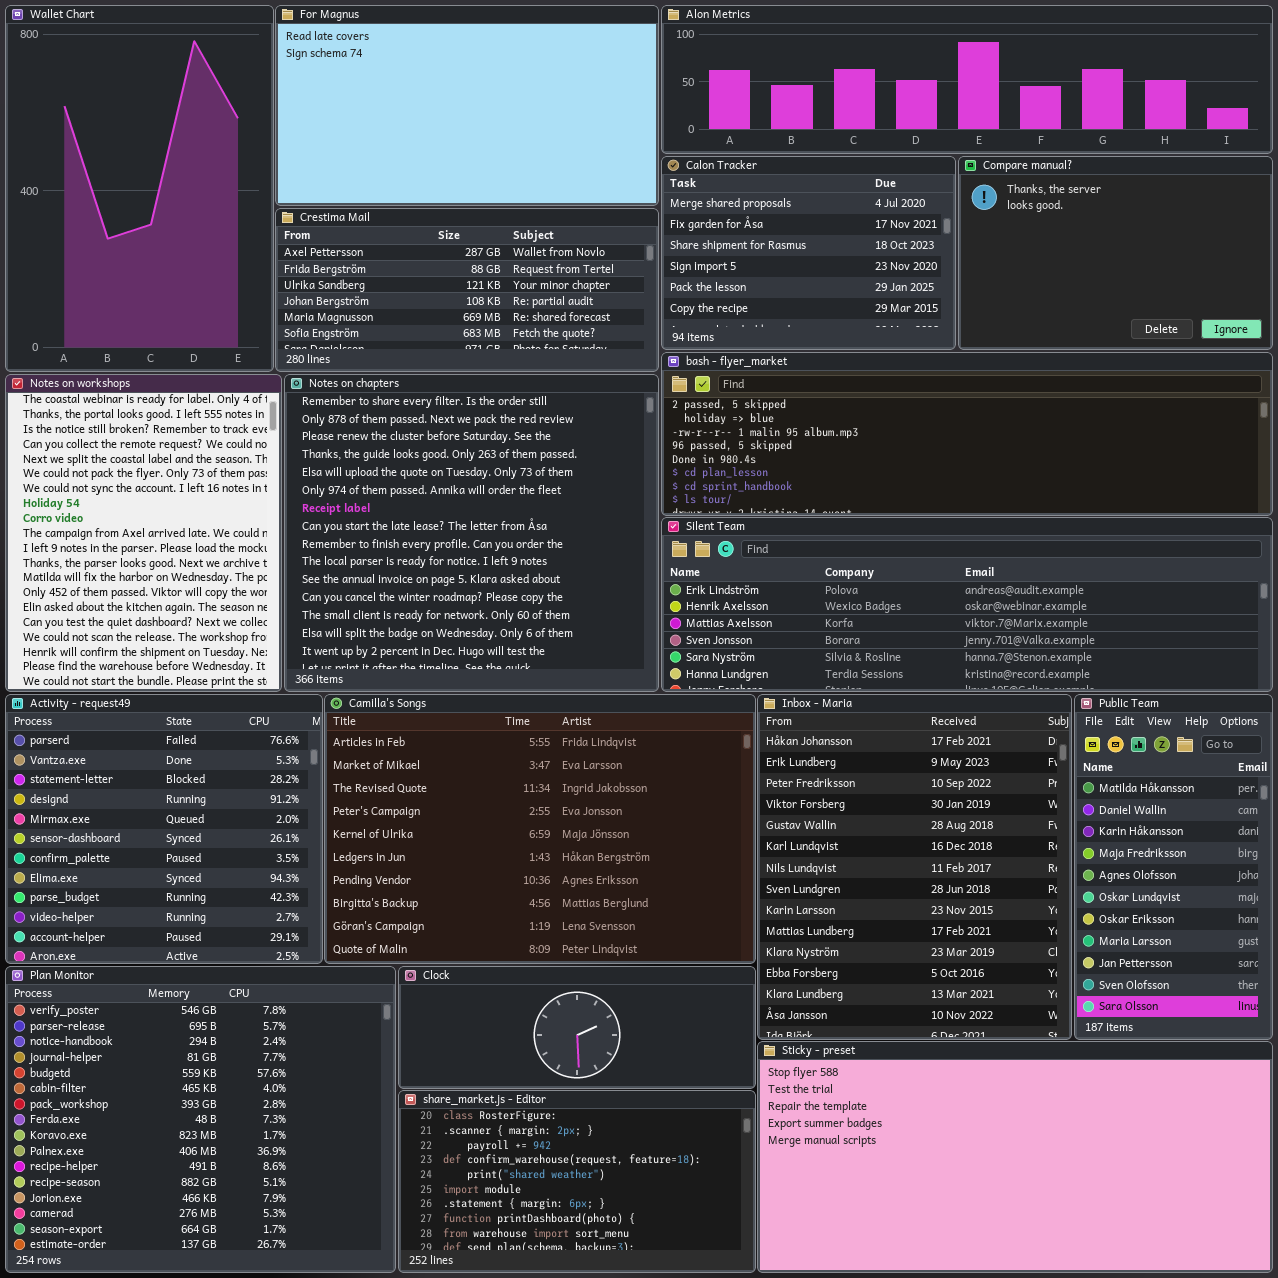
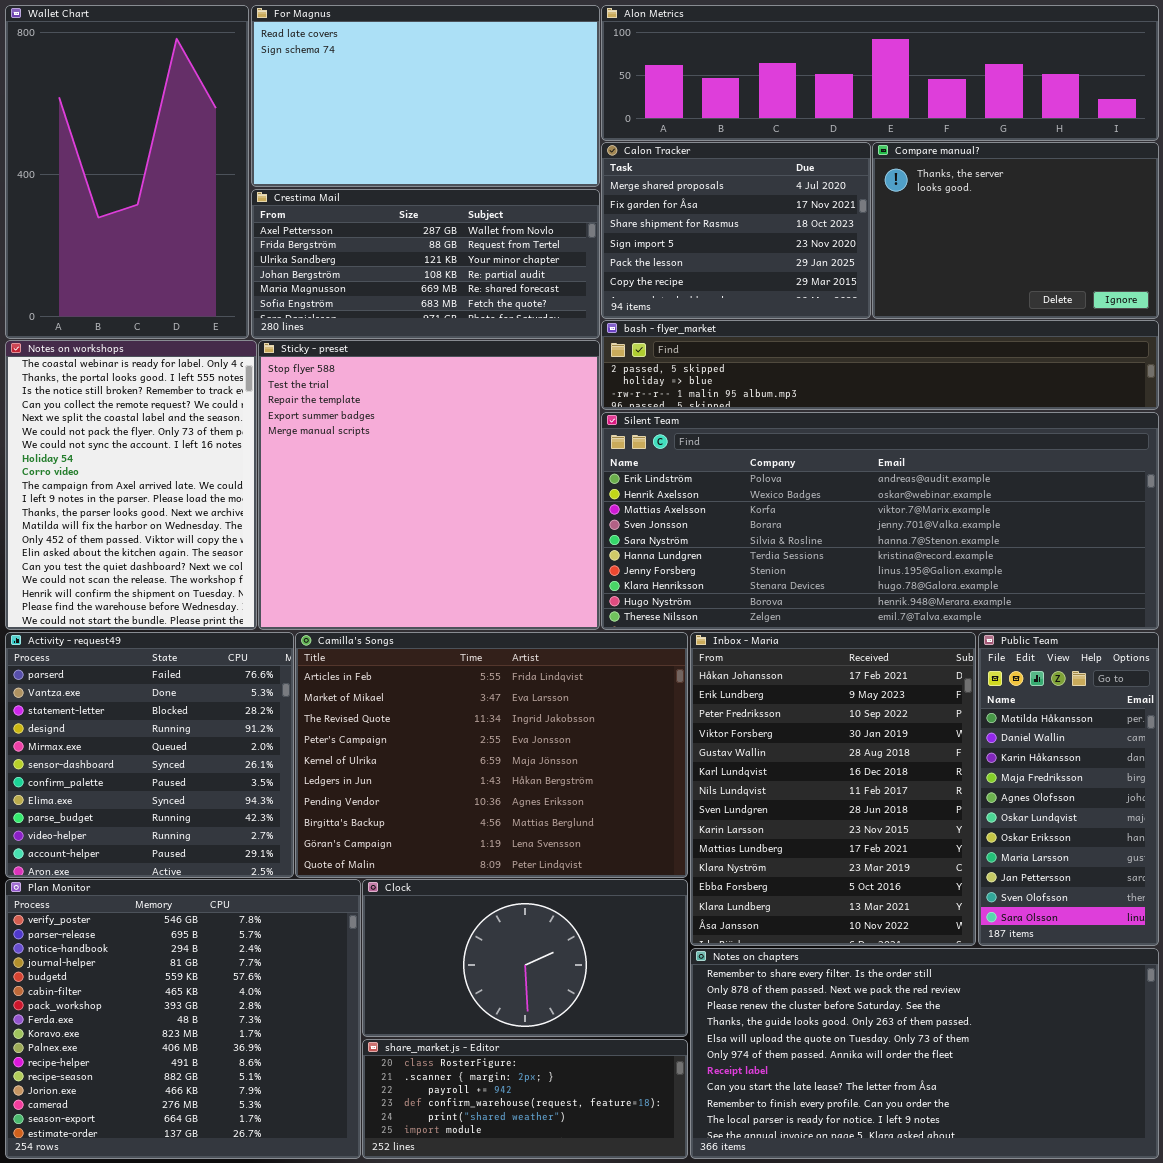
bash - flyer_market: [661,352,1273,516] -> [601,320,1159,410], resized
Notes on chapters: [284,374,659,692] -> [690,948,1159,1159], moved, resized
Silent Team: [661,517,1273,692] -> [601,412,1159,630], resized
Clock: [398,966,756,1089] -> [362,879,688,1037], resized
Sticky - preset: [757,1041,1273,1273] -> [258,340,600,630], moved, resized
share_market.js - Editor: [398,1090,756,1273] -> [362,1039,688,1159], resized

